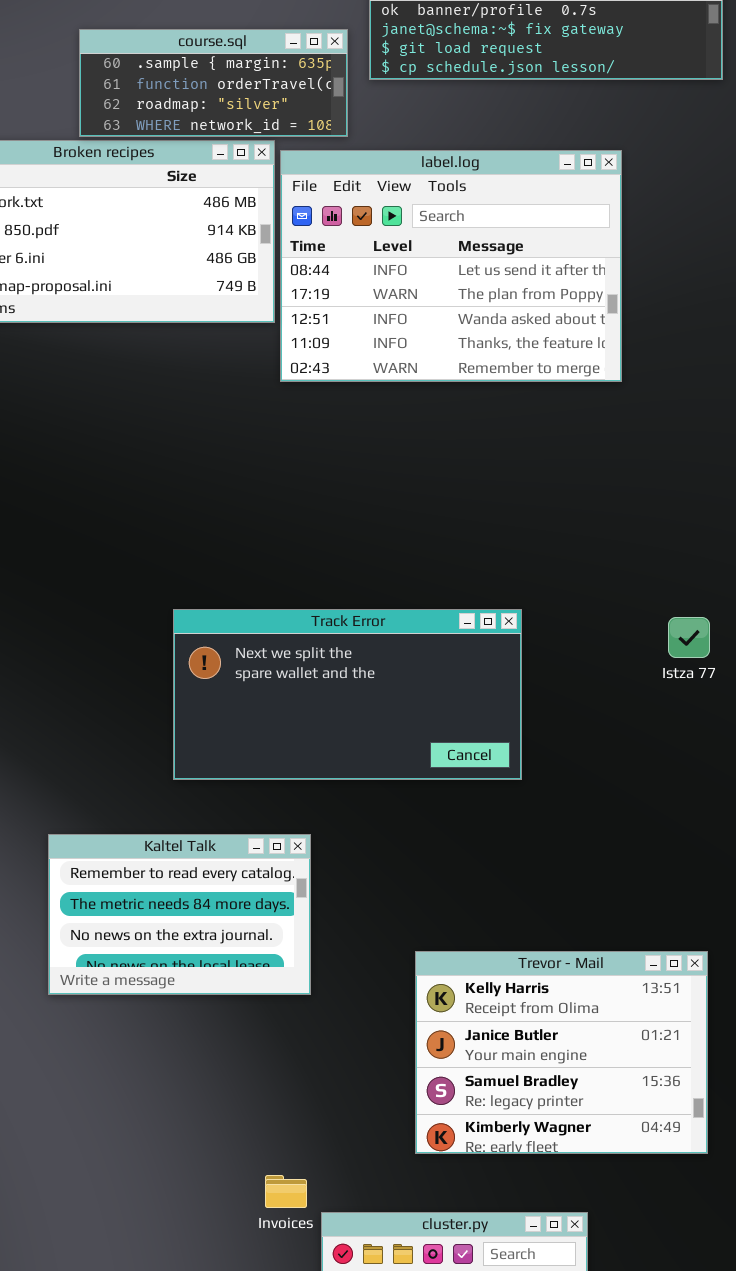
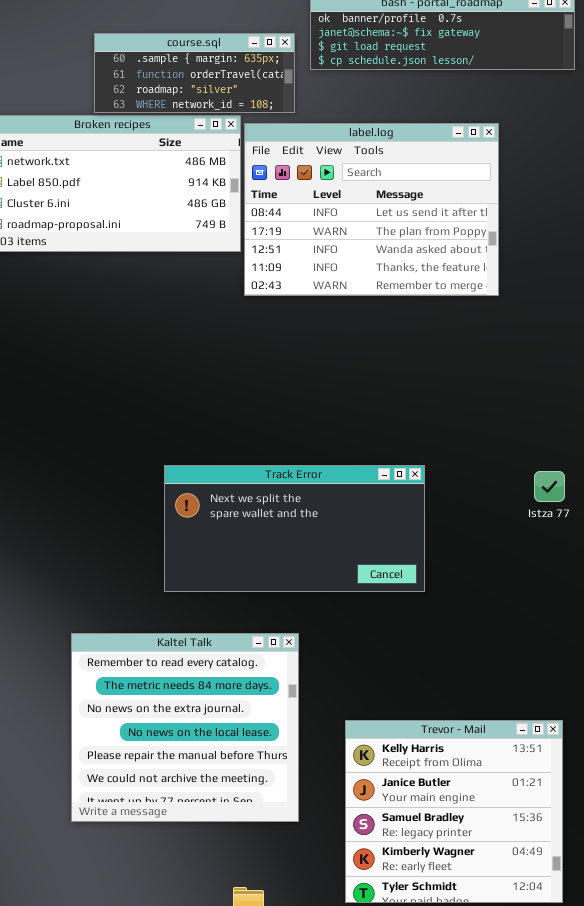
Kaltel Talk: [48,834,311,995] -> [71,633,299,822], resized
Trevor - Mail: [415,951,708,1154] -> [345,720,563,903], resized

